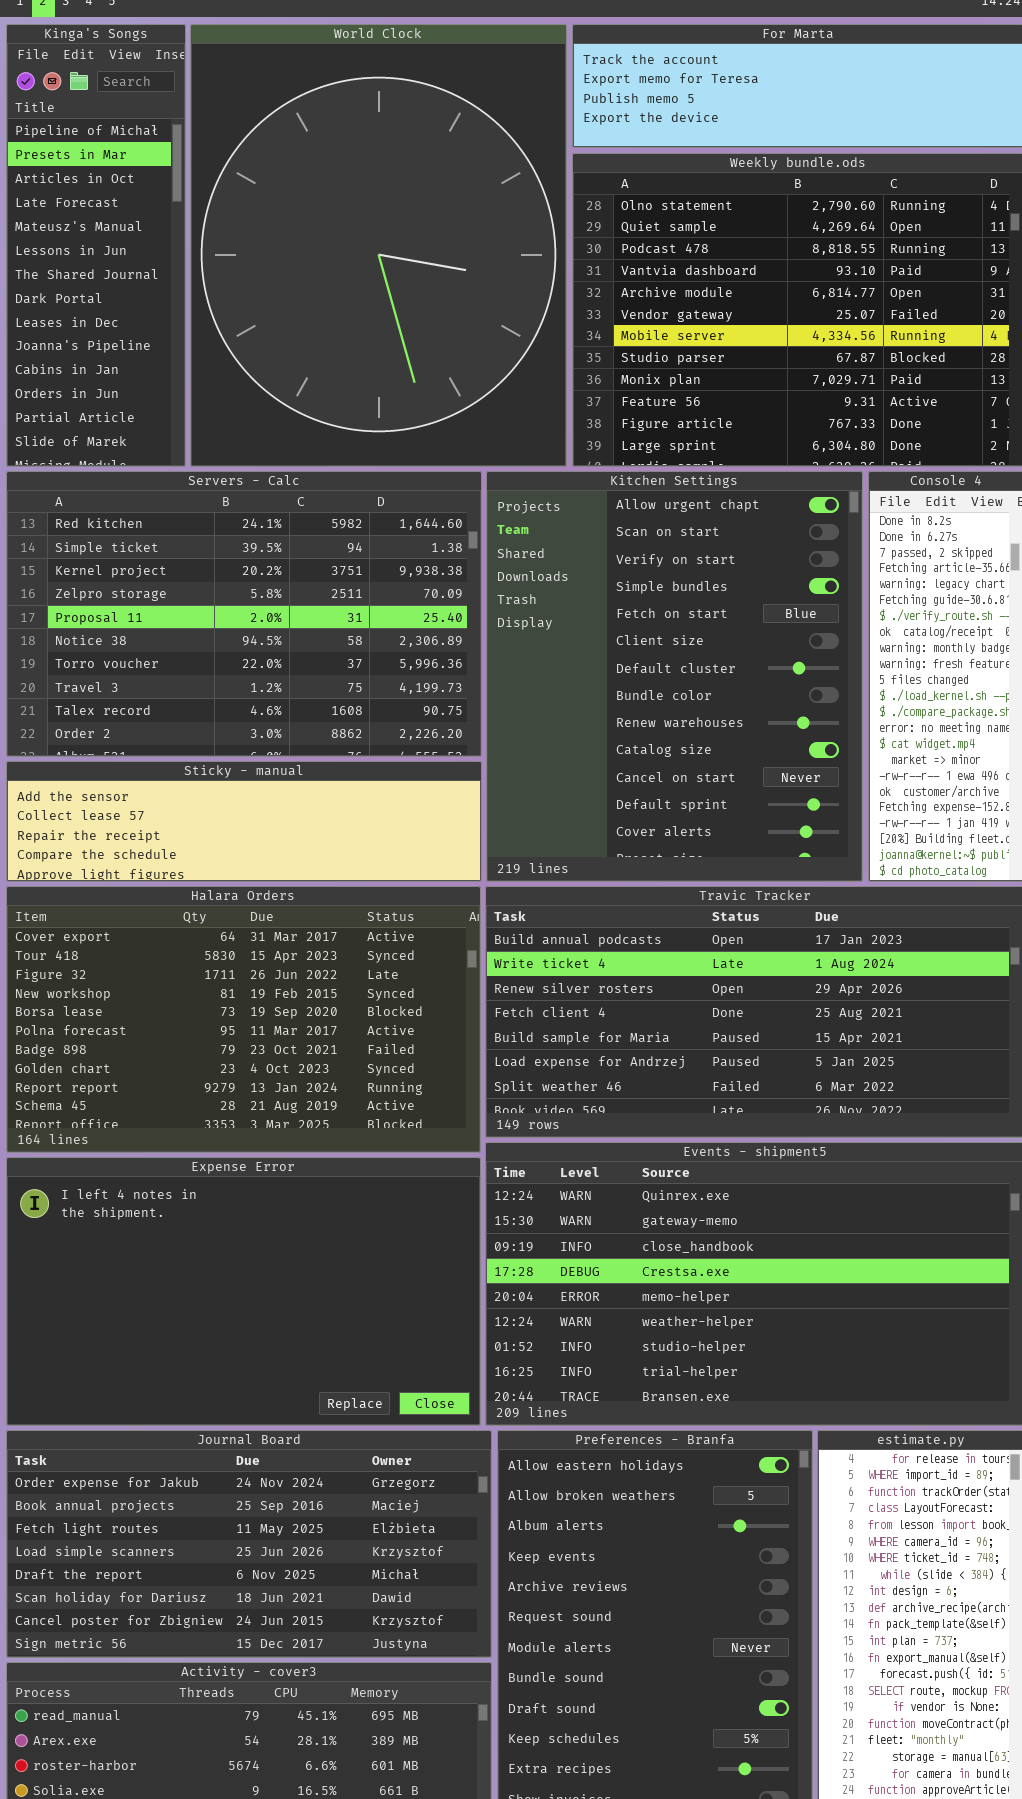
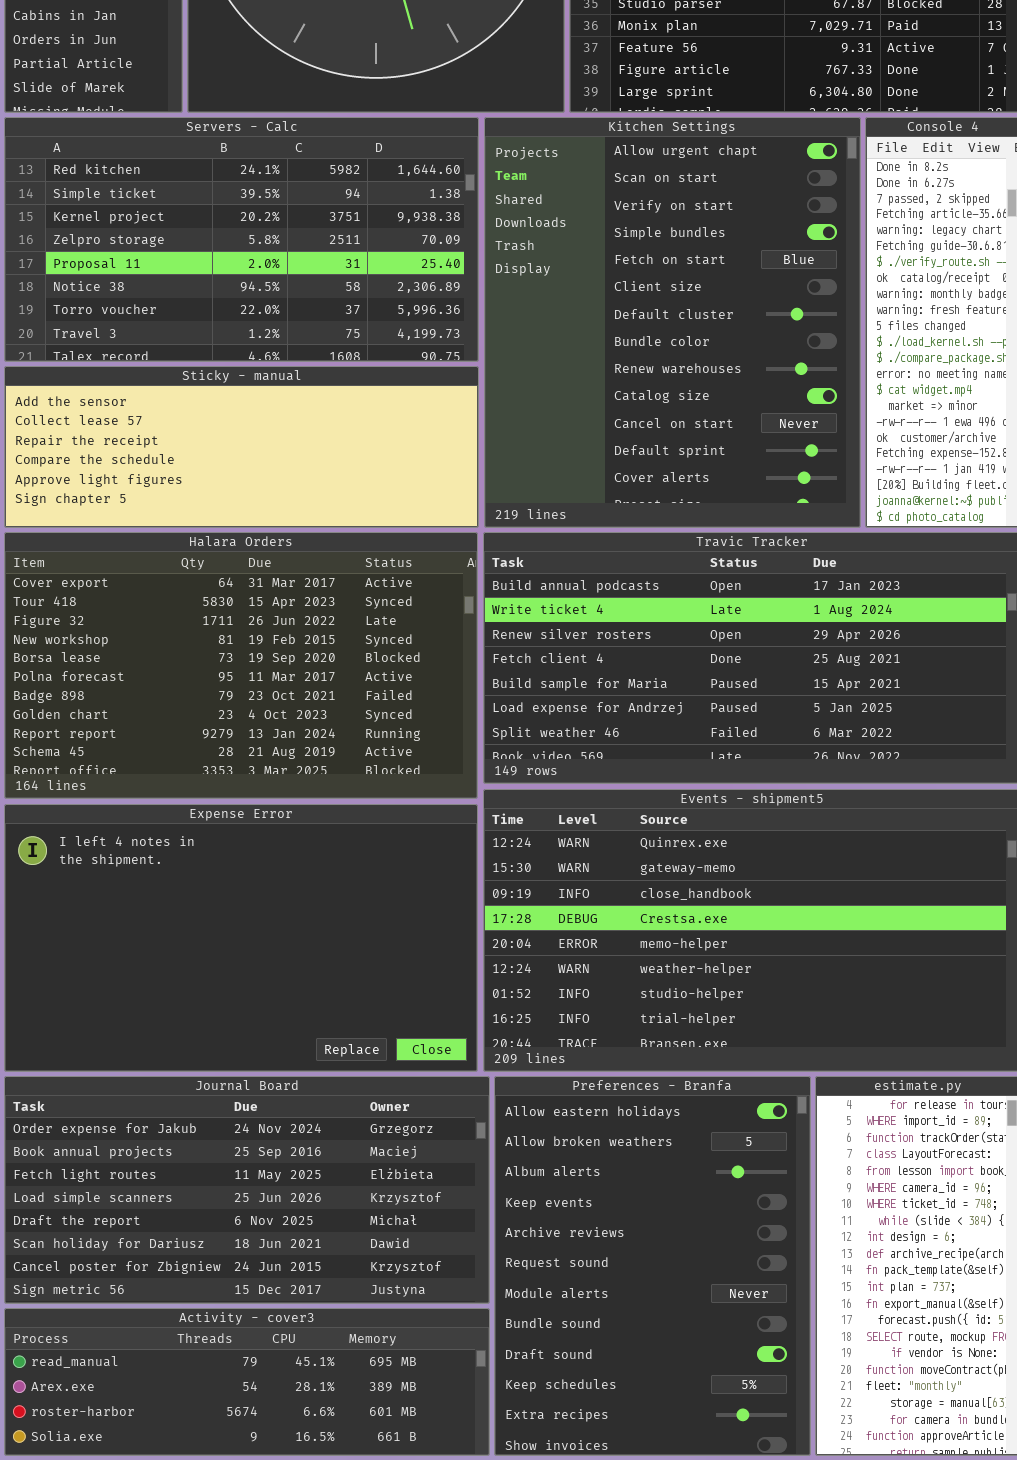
Servers - Calc: [6,471,482,757] -> [4,117,479,362], resized
Sticky - manual: [6,761,482,882] -> [4,366,479,528], resized

